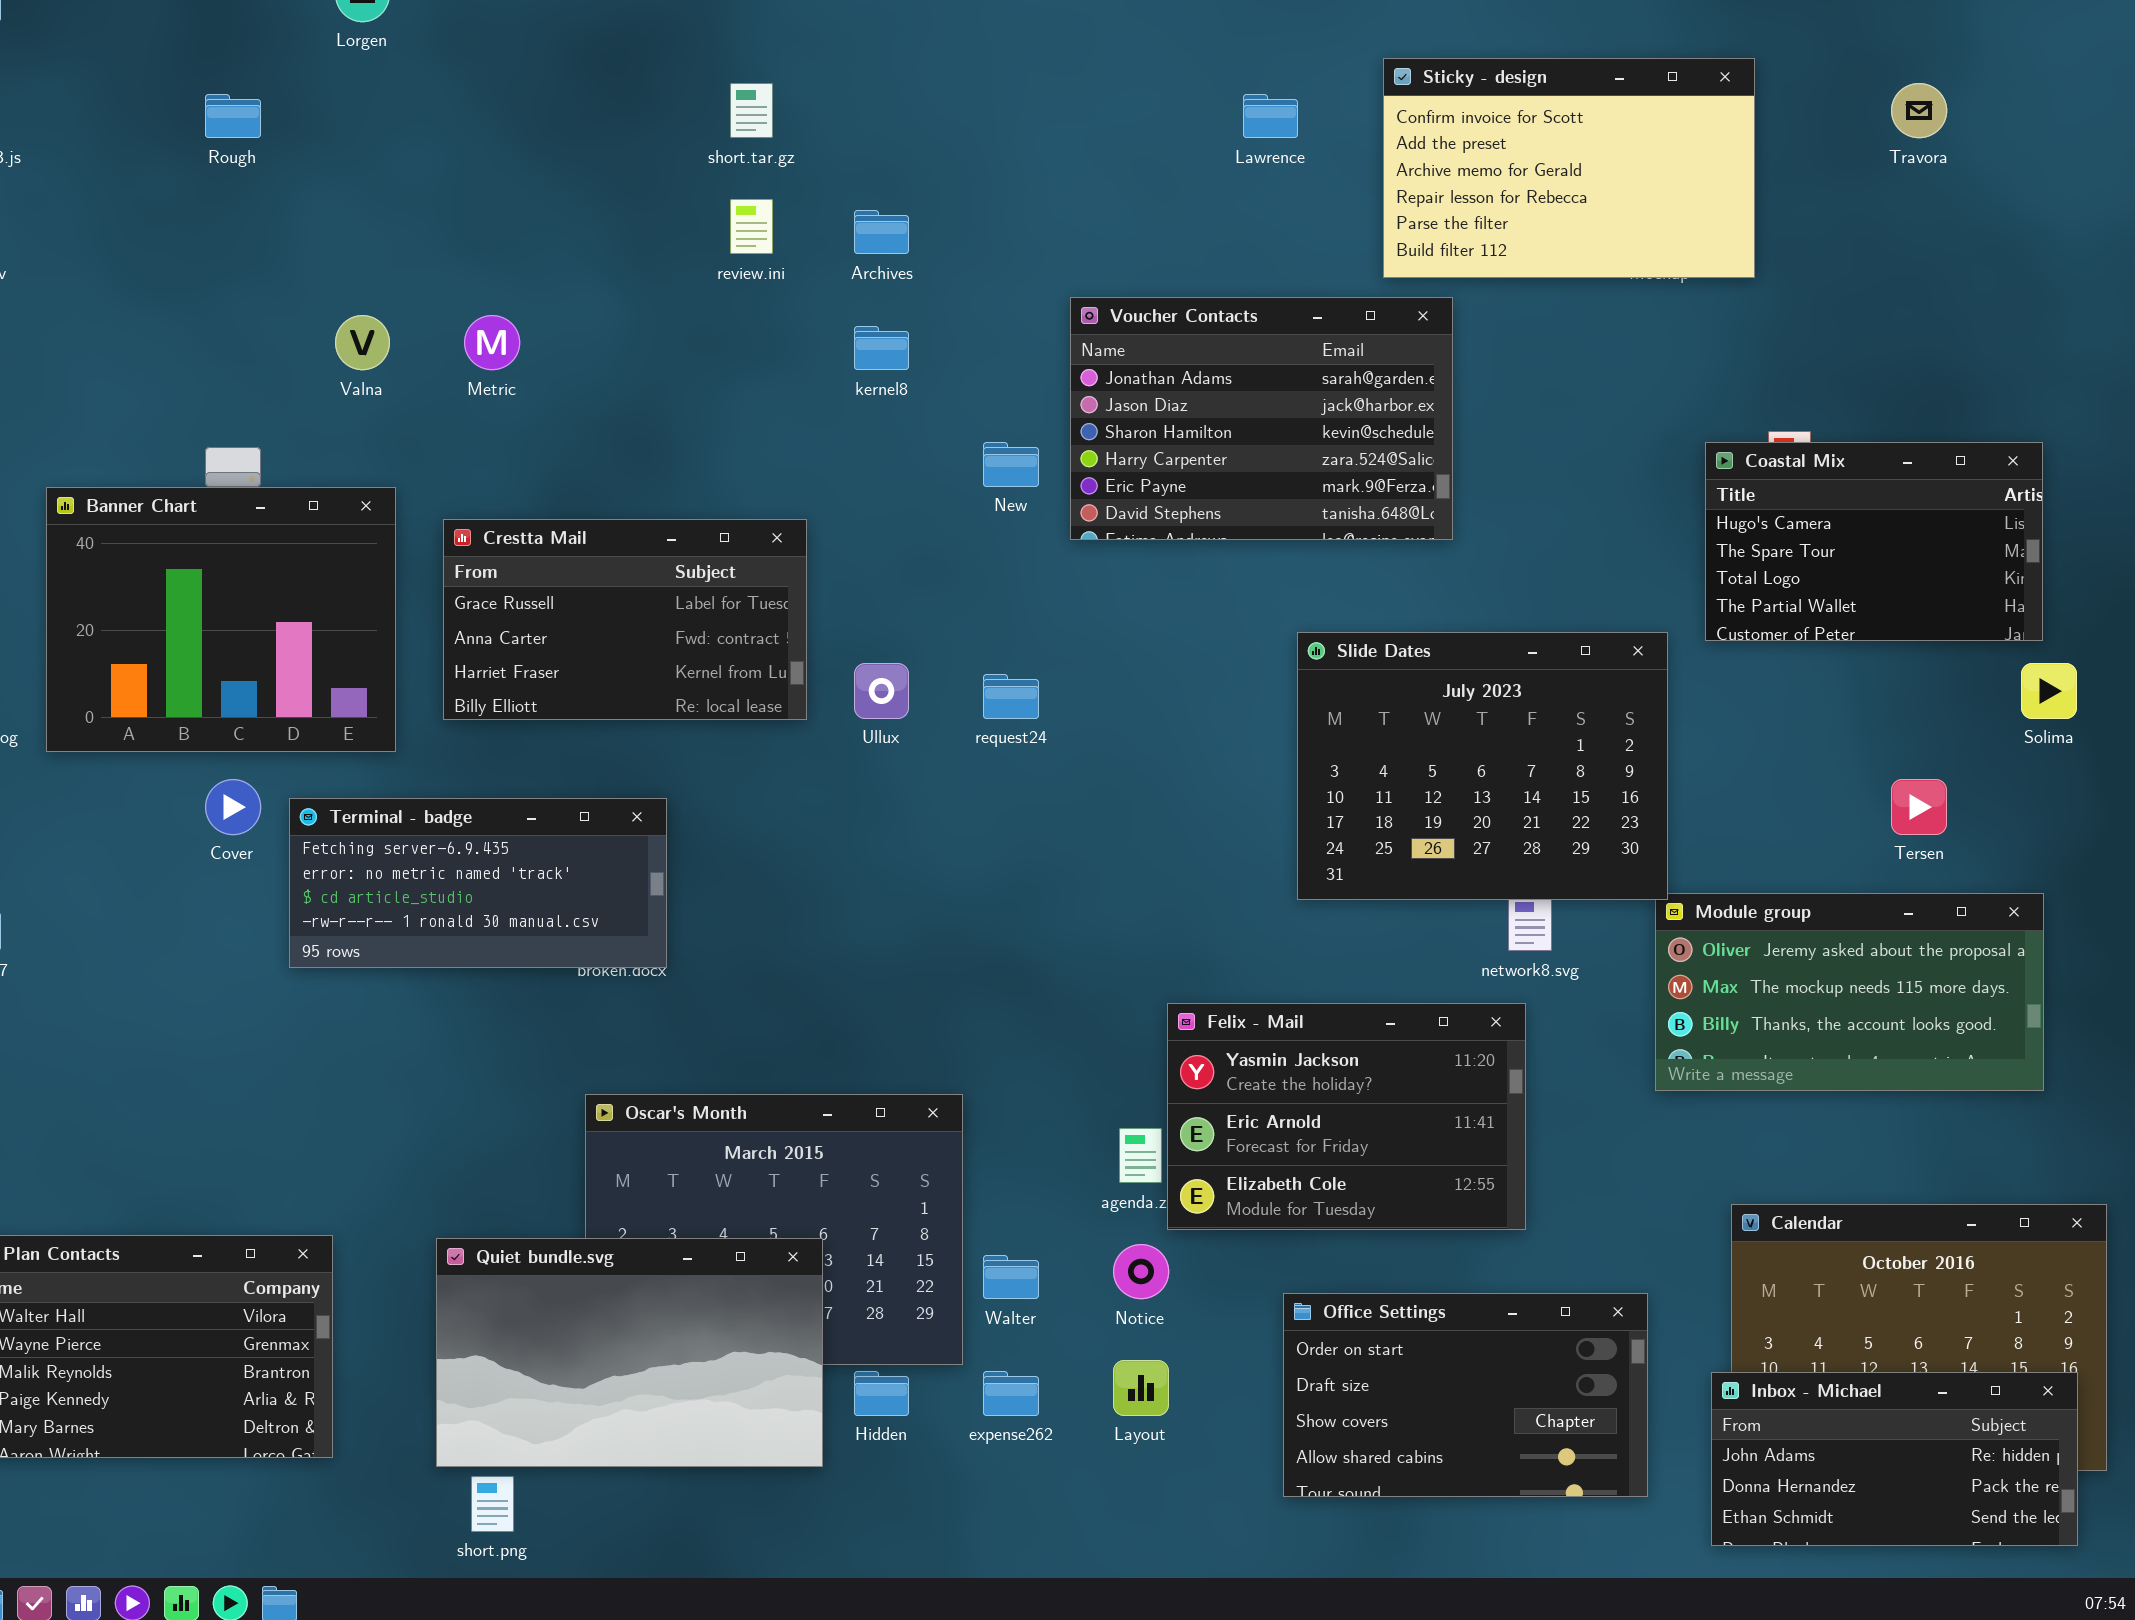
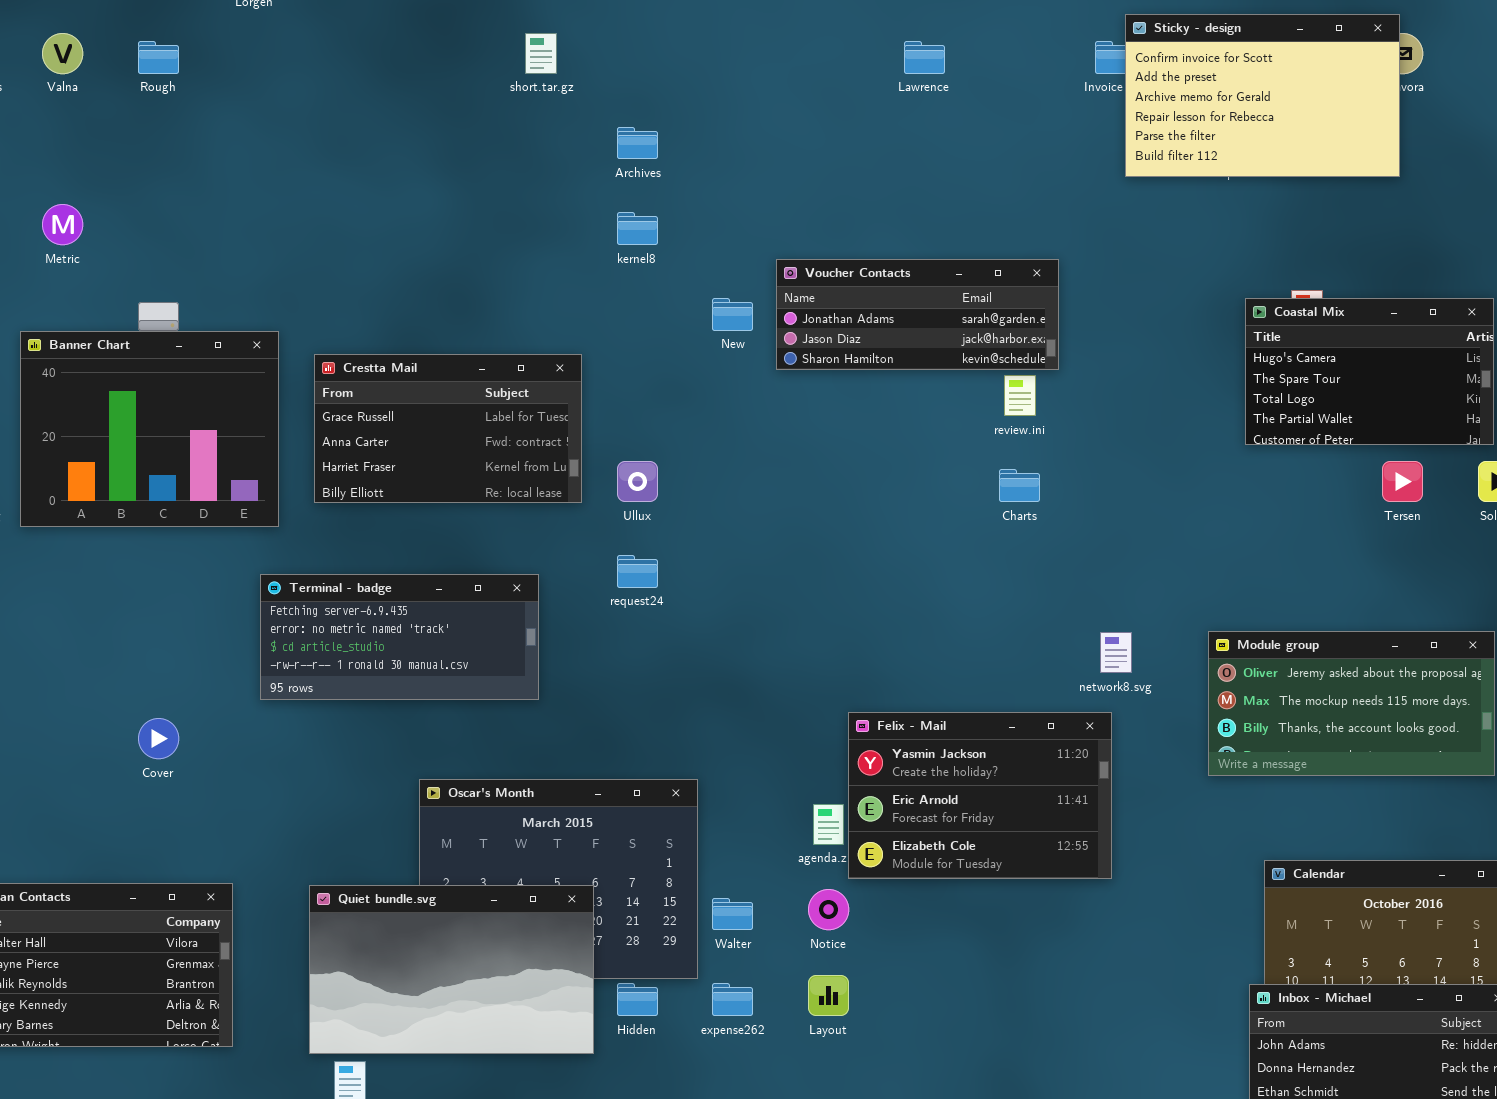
Sticky - design: [1383,58,1755,278] -> [1125,14,1400,177], moved
review.ini: [730,199,773,254] -> [1004,375,1036,416], moved
Voucher Contacts: [1070,297,1453,540] -> [776,259,1059,370], resized
Valna: [335,315,390,370] -> [42,33,83,74], moved
Metric: [464,315,520,370] -> [42,204,83,245], moved
Slide Dates: [1297,632,1668,900] -> none, closed
request24: [983,674,1039,719] -> [617,555,658,588], moved
Cover: [205,779,261,835] -> [138,718,179,759], moved
Tersen: [1891,779,1947,835] -> [1382,461,1423,502], moved
Terminal - badge: [289,798,667,968] -> [260,574,539,700], moved
Office Settings: [1283,1293,1648,1497] -> none, closed

